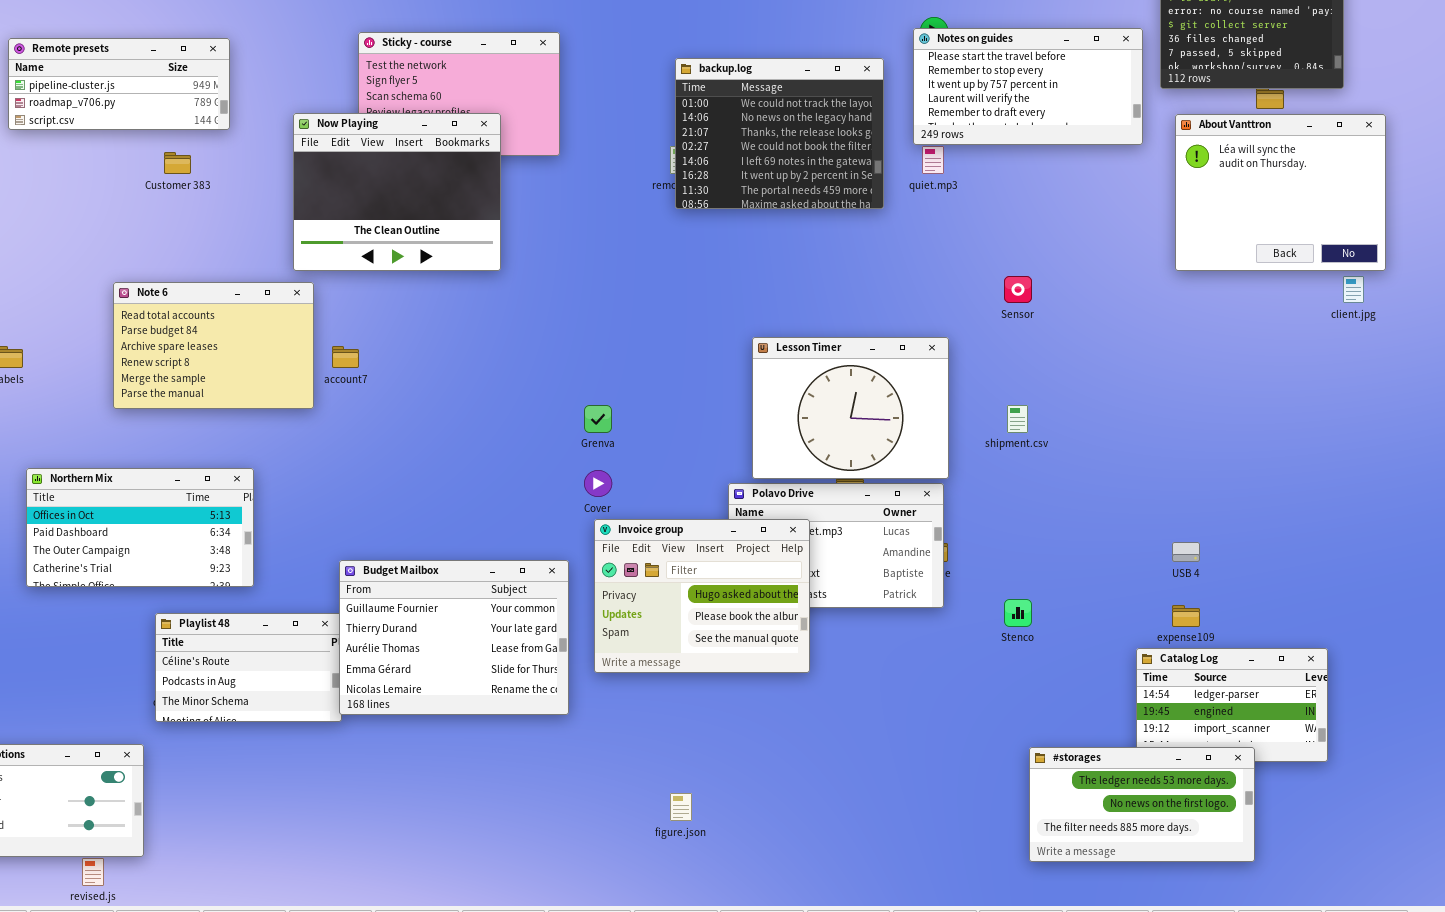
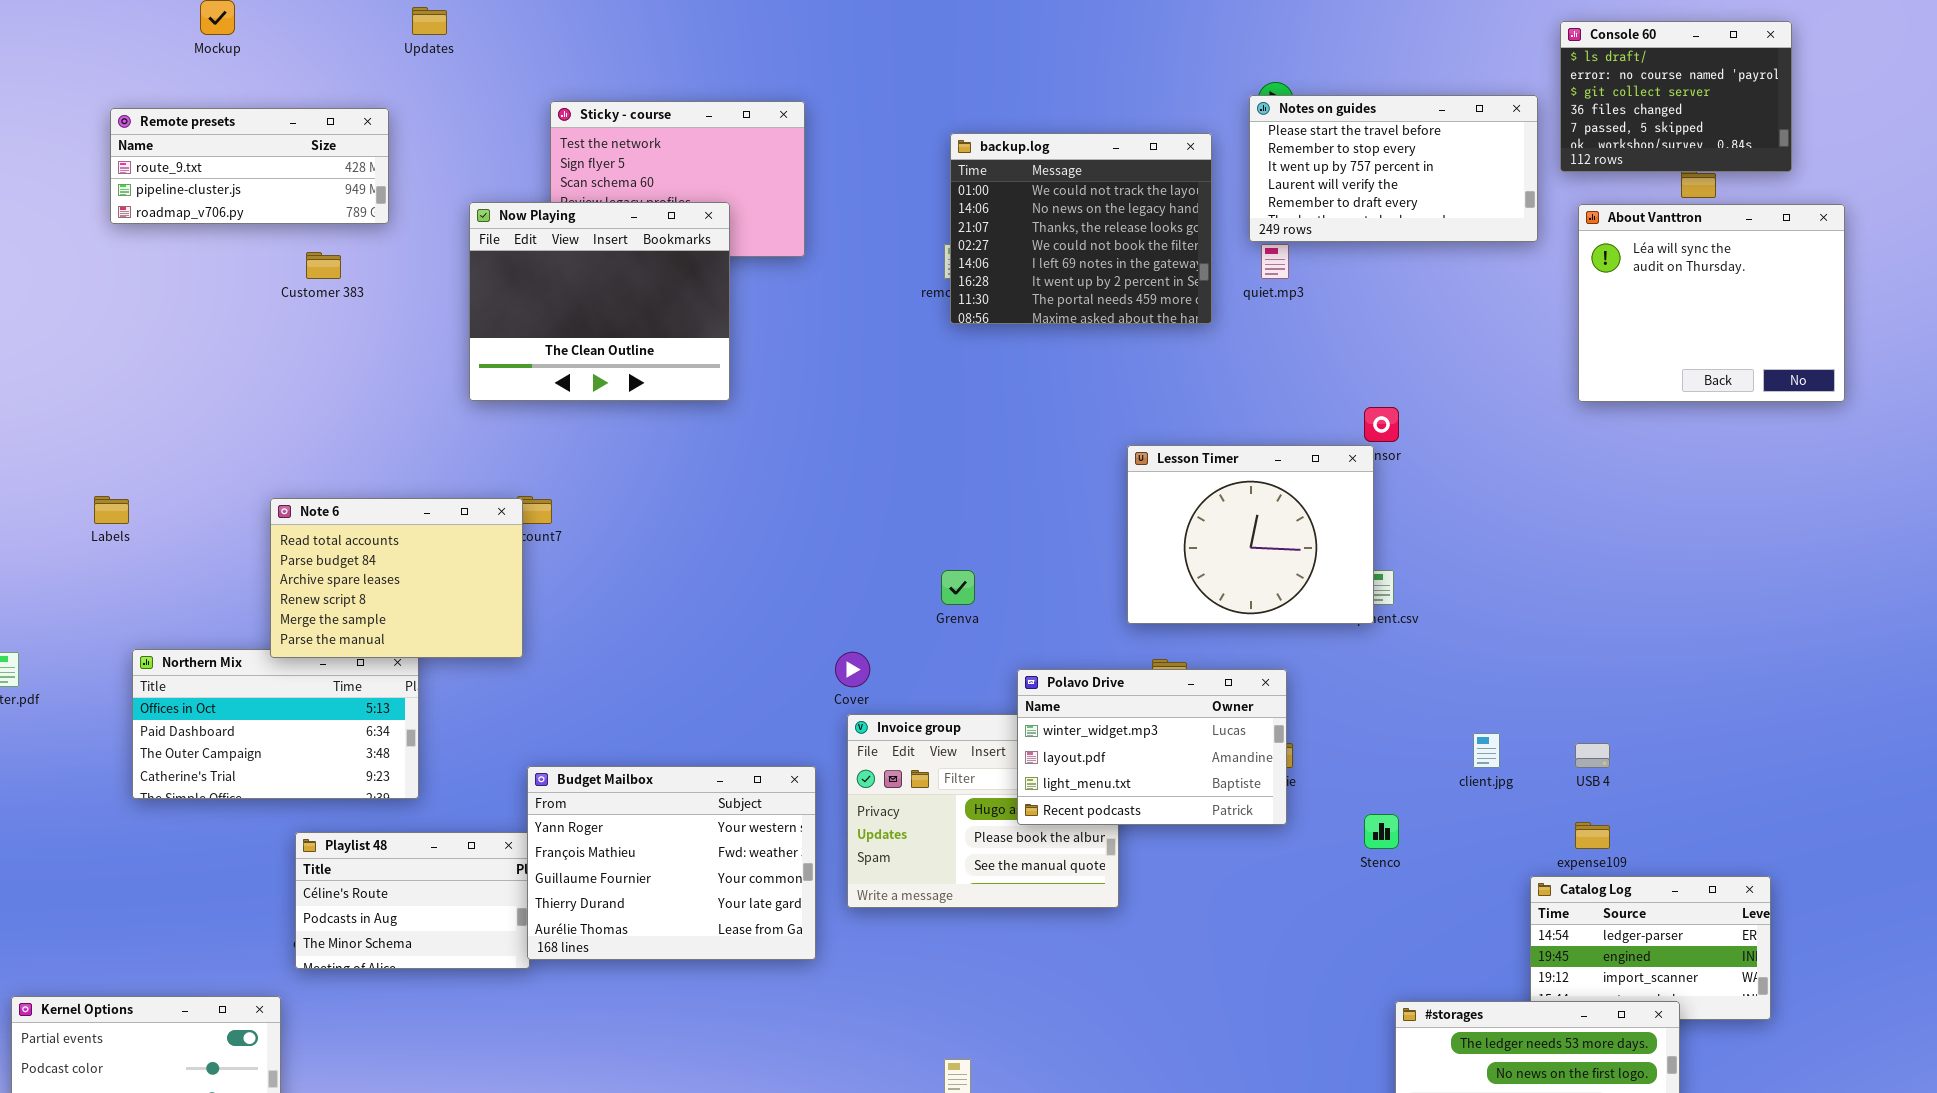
Remote presets: [8,38,230,130] -> [110,108,389,224], scrolled up 1 row
client.jpg: [1343,276,1364,303] -> [1473,733,1500,768], moved
Note 6: [113,282,314,409] -> [270,498,523,658], moved
Lesson Timer: [752,337,949,479] -> [1127,445,1374,624], moved
Grenva: [584,405,612,433] -> [941,570,975,605], moved
Polavo Drive: [728,483,944,608] -> [1017,669,1287,825], raised
Budget Mailbox: [339,560,569,715] -> [527,766,816,960], scrolled up 2 rows

